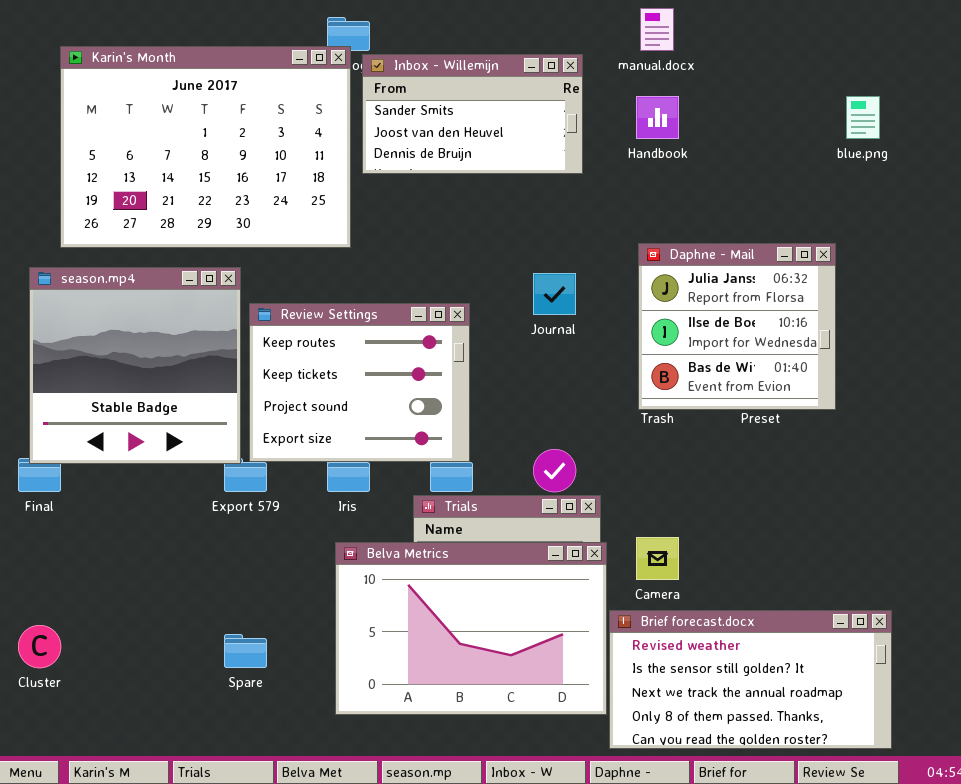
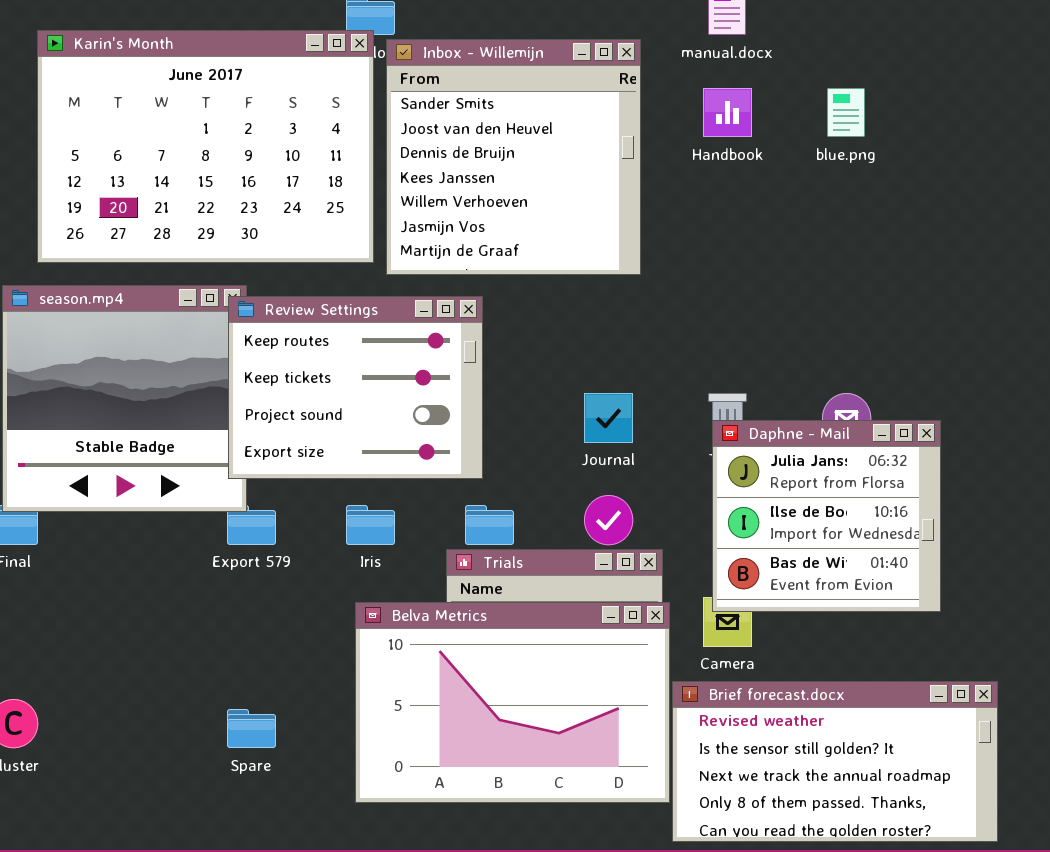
Inbox - Willemijn: [362,54,583,174] -> [386,39,641,275], resized
blue.png: [846,96,880,139] -> [827,88,865,137], moved
Daphne - Mail: [638,243,836,410] -> [712,420,941,612], moved
Journal: [533,273,576,315] -> [584,393,633,443], moved
Review Settings: [249,303,470,462] -> [228,296,483,479], moved

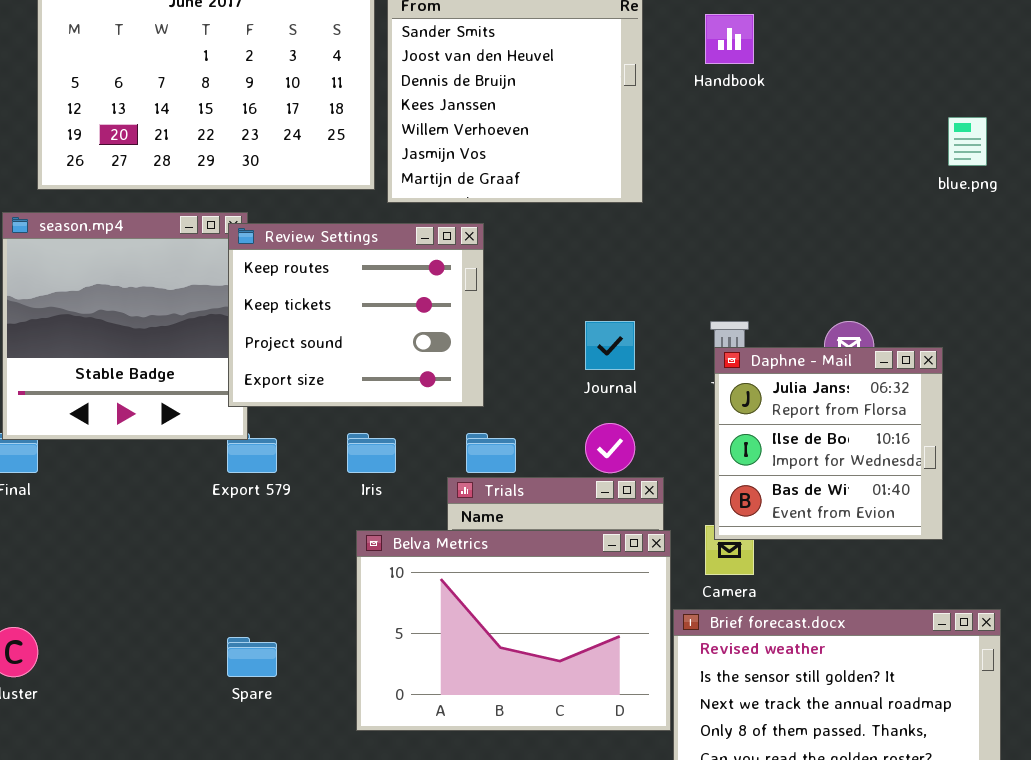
blue.png: [827,88,865,137] -> [948,117,987,166], moved

